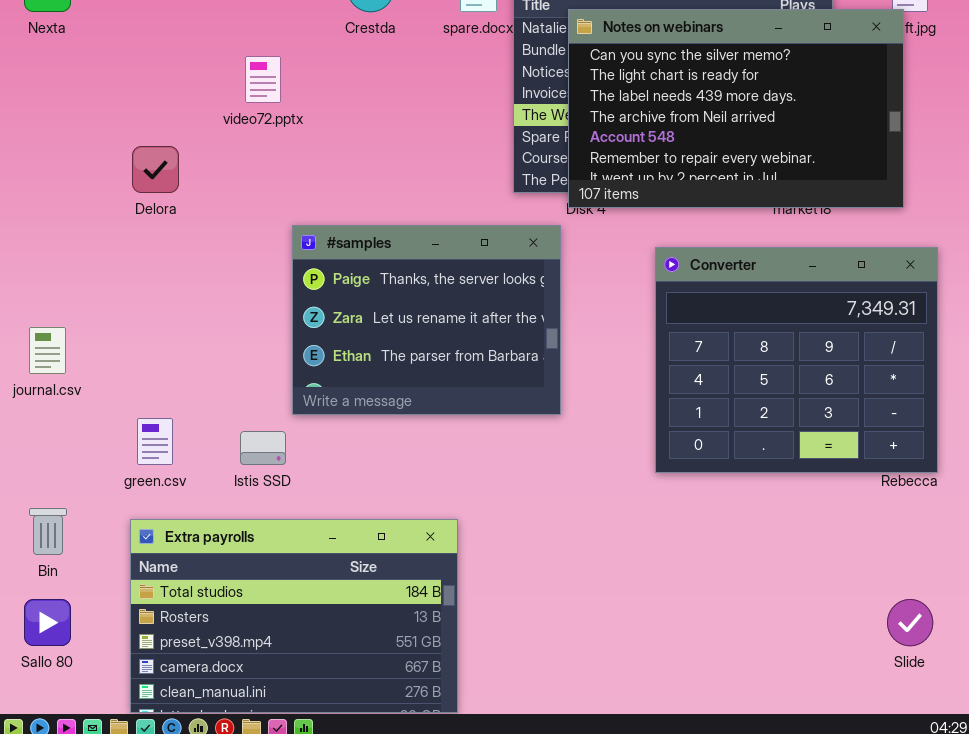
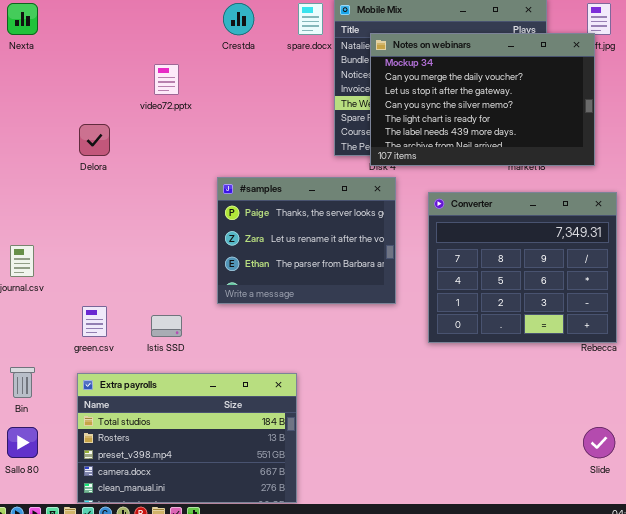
Notes on webinars: [568,9,904,208] -> [370,33,595,166], scrolled up 3 rows
#samples: [292,225,561,415] -> [217,177,396,304], moved

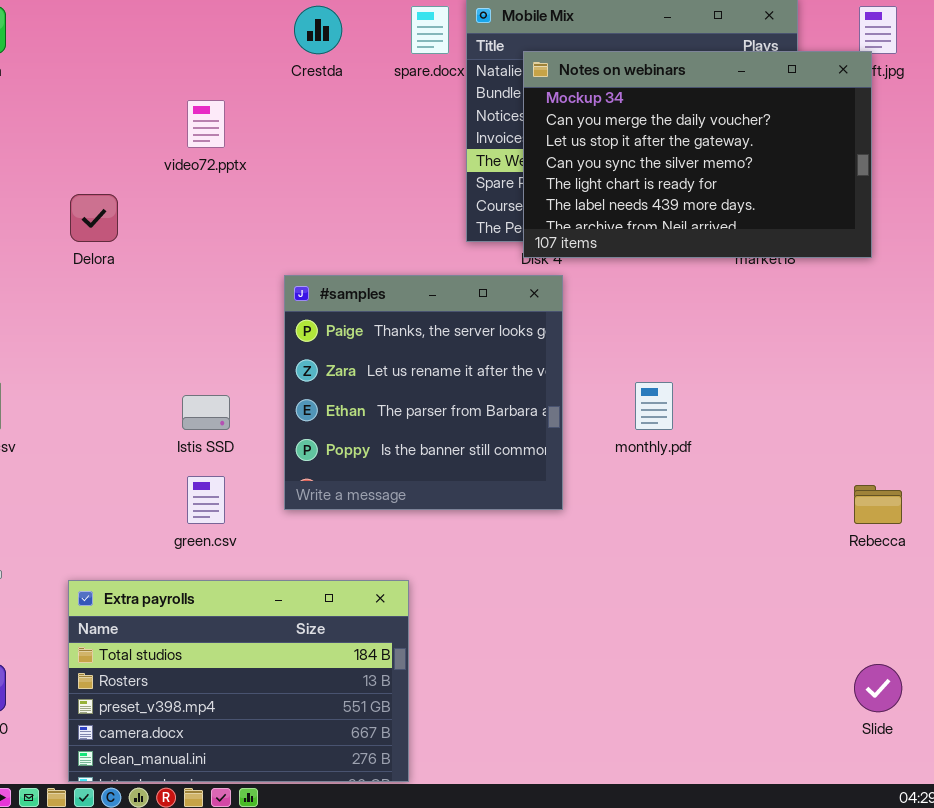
#samples: [217,177,396,304] -> [284,275,563,510], resized
Converter: [428,192,617,343] -> none, closed
green.csv: [82,306,107,337] -> [187,476,225,524], moved
Istis SSD: [151,315,182,337] -> [182,395,230,430], moved

